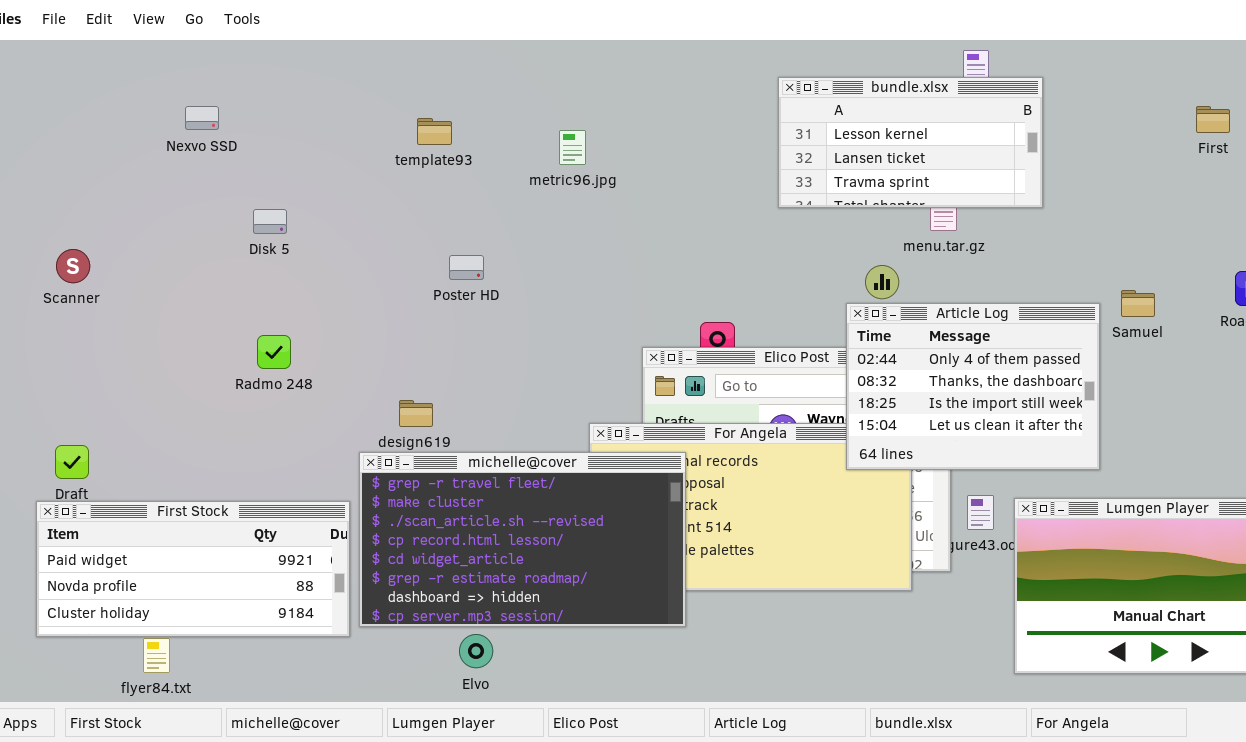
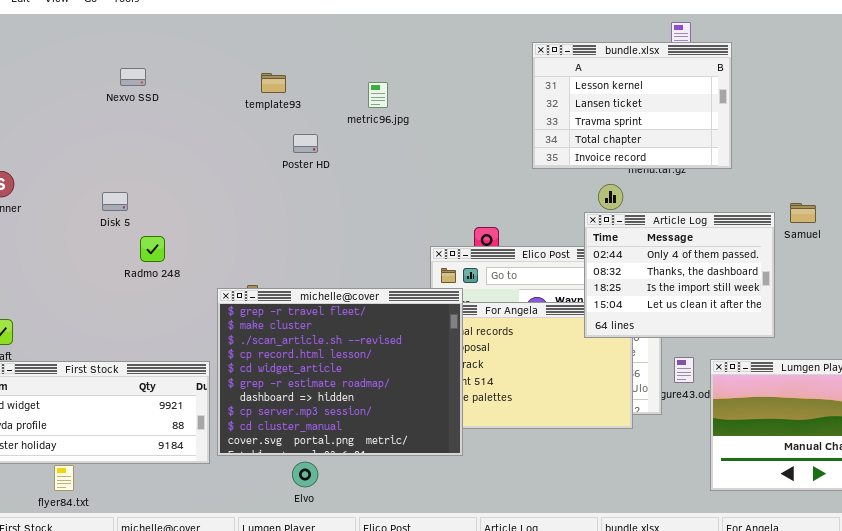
bundle.xlsx: [778,77,1043,208] -> [532,42,732,169], resized
Nexvo SSD: [185,106,219,130] -> [120,68,146,86], moved
Disk 5: [253,209,287,234] -> [102,192,128,211], moved
Poster HD: [449,255,484,280] -> [293,134,318,153], moved
michelle@cover: [359,452,686,627] -> [217,288,463,456], resized

